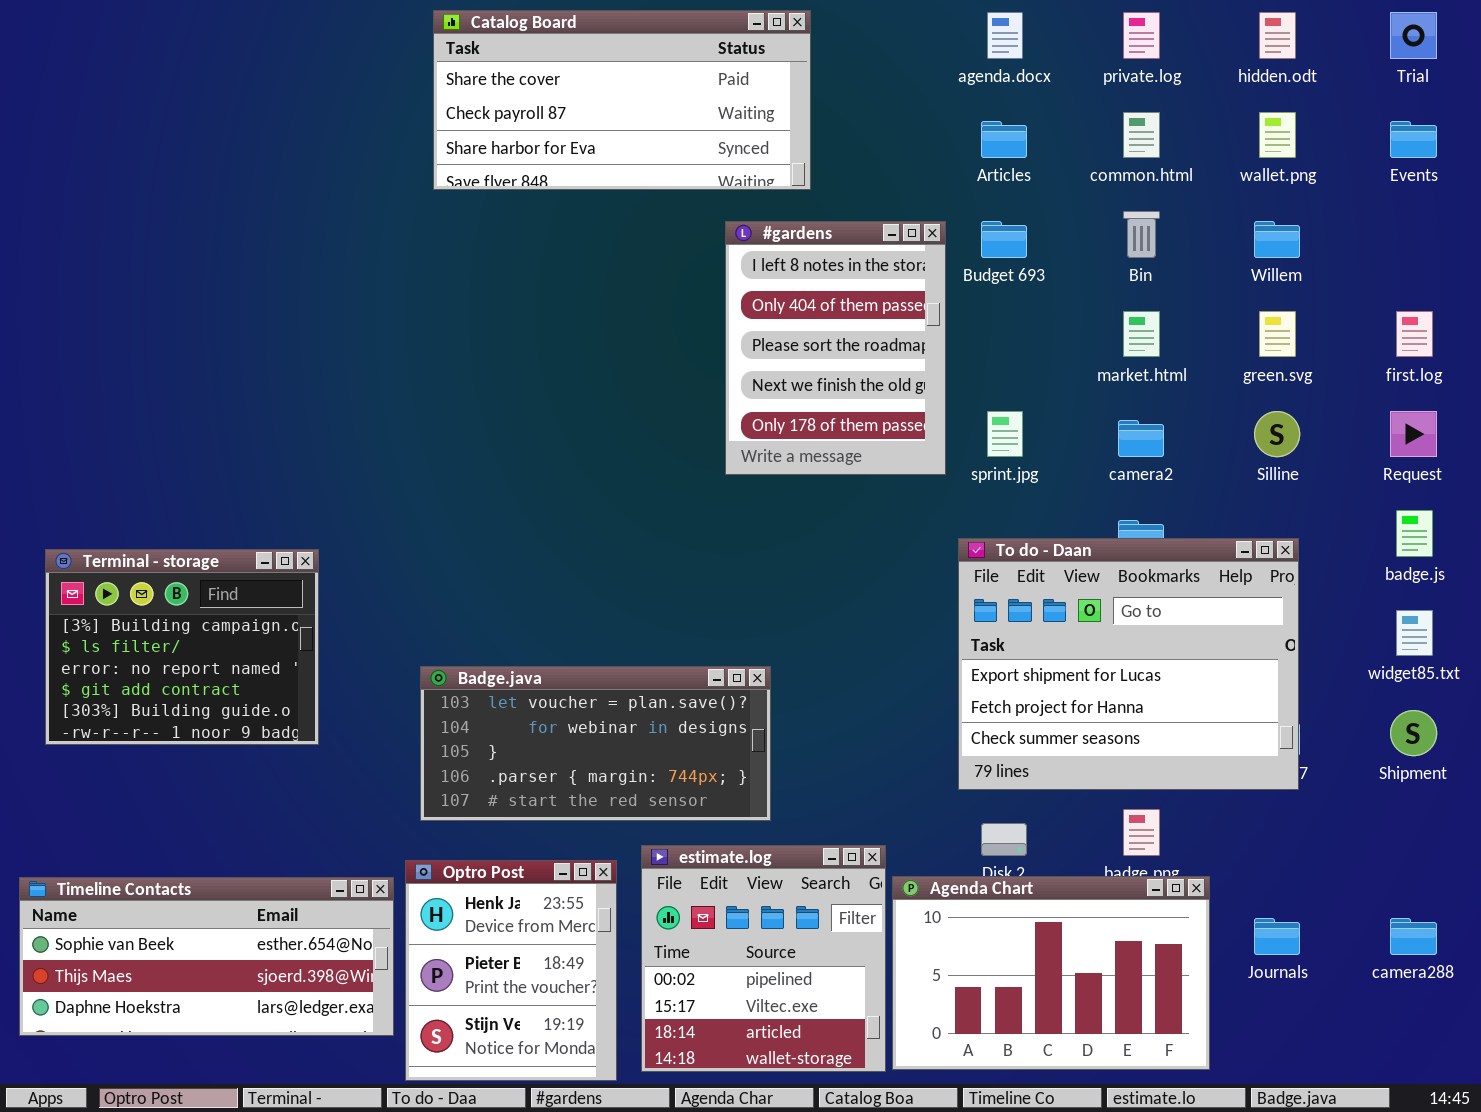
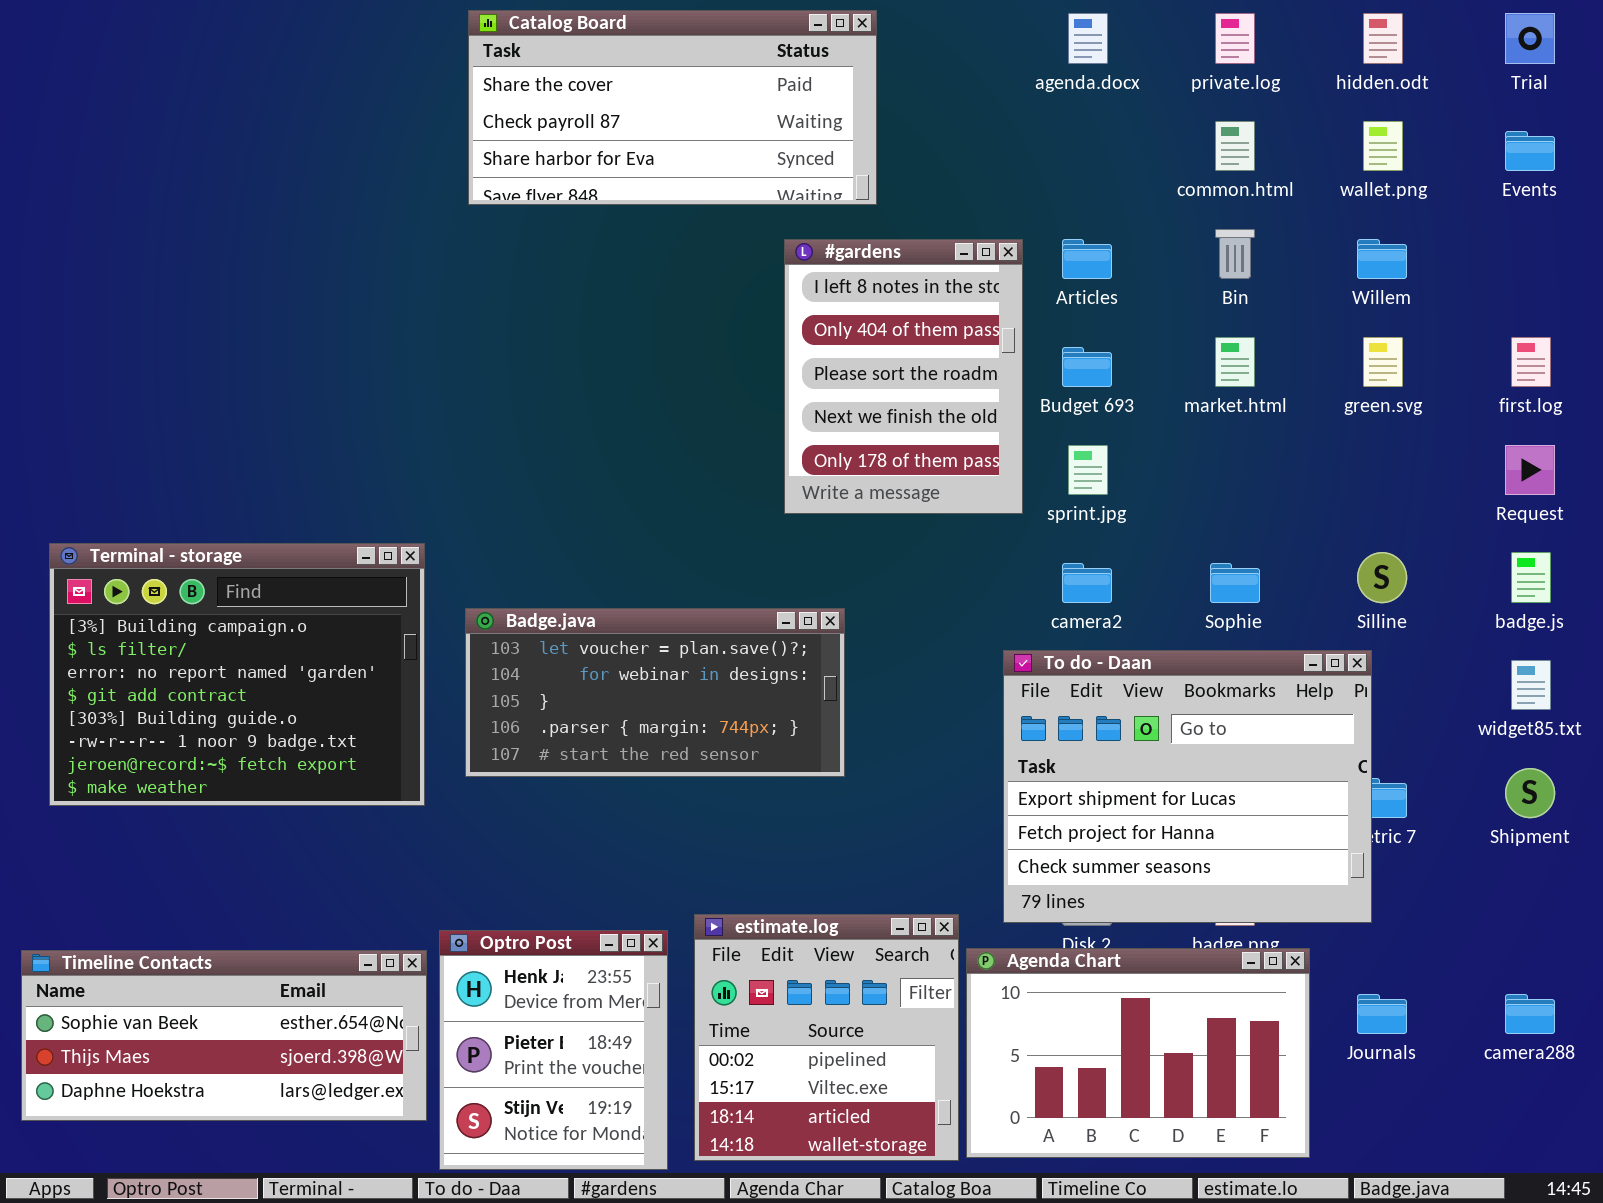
Articles: [981,121,1027,158] -> [1062,239,1112,279], moved
Budget 693: [981,221,1027,258] -> [1062,347,1112,387], moved
Silline: [1254,411,1300,457] -> [1357,552,1407,603], moved
camera2: [1118,420,1164,457] -> [1062,563,1112,603], moved
To do - Daan: [958,538,1299,790] -> [1003,650,1372,923], moved
Terminal - storage: [45,549,319,745] -> [49,543,425,806], resized
Badge.java: [420,666,771,821] -> [465,608,845,777], moved

